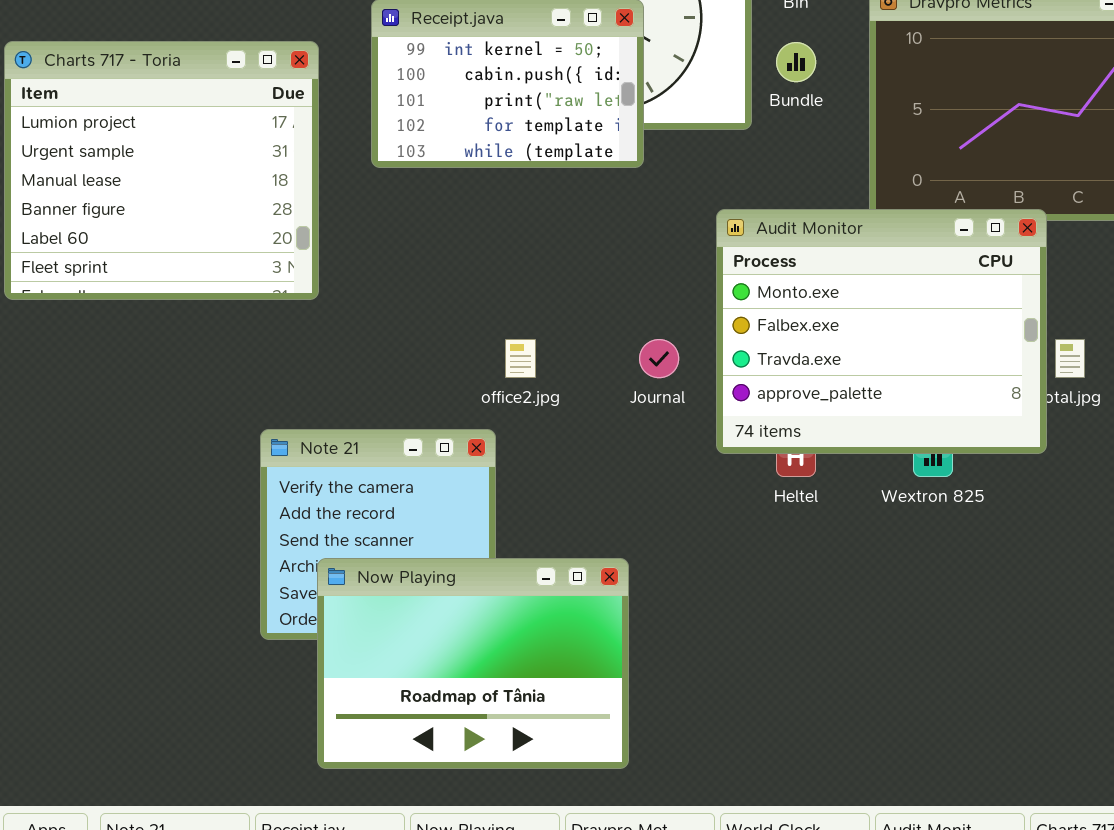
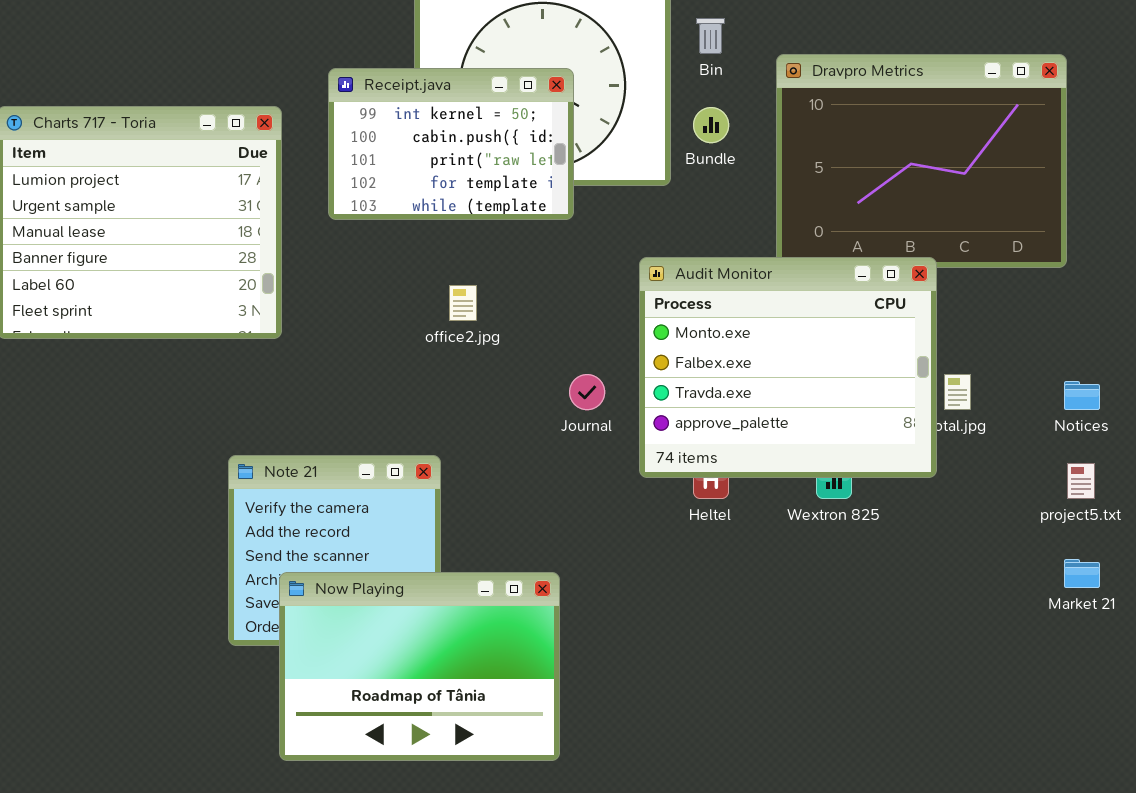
office2.jpg: [505,339,536,378] -> [449,285,477,321], moved

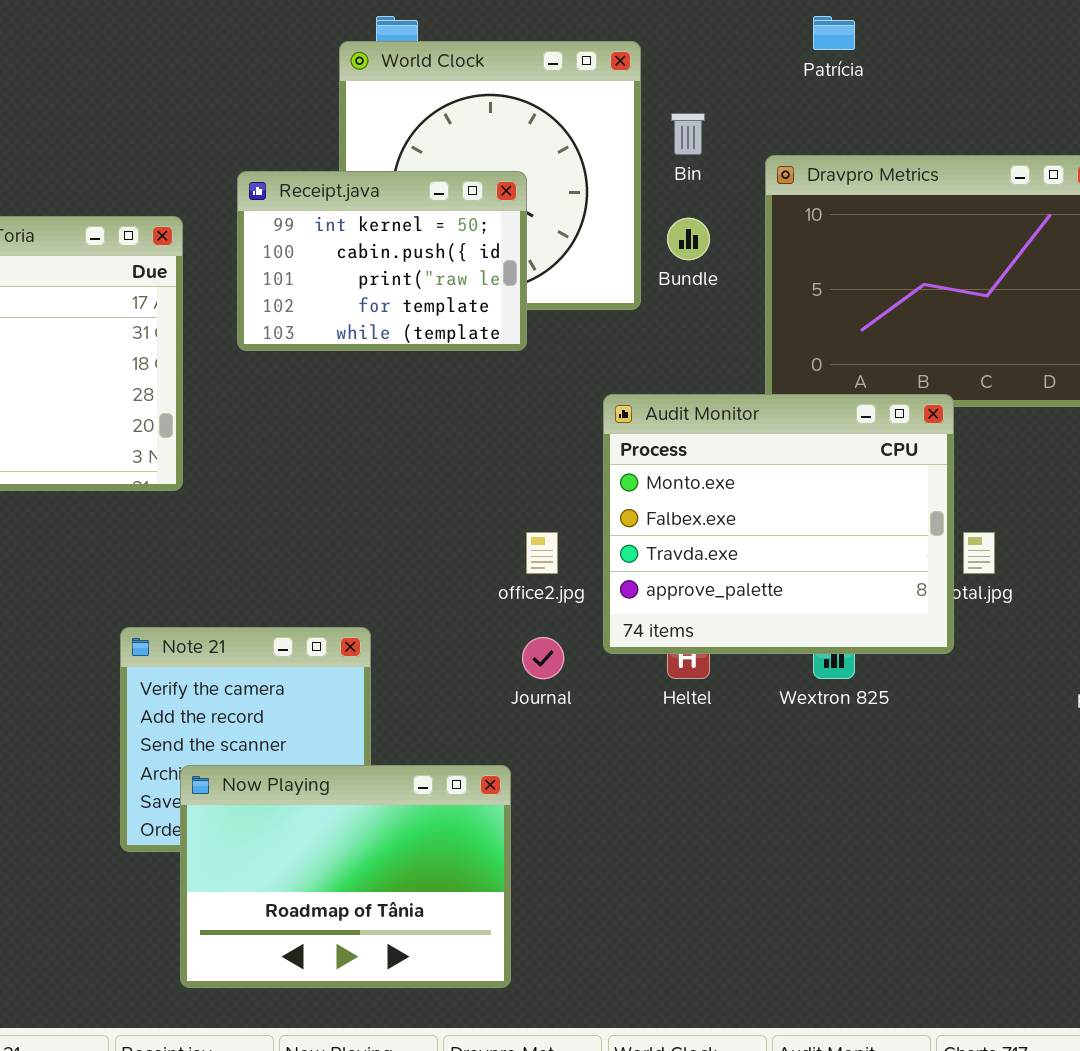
office2.jpg: [449,285,477,321] -> [526,532,558,574], moved
Journal: [569,374,605,410] -> [522,637,564,679], moved

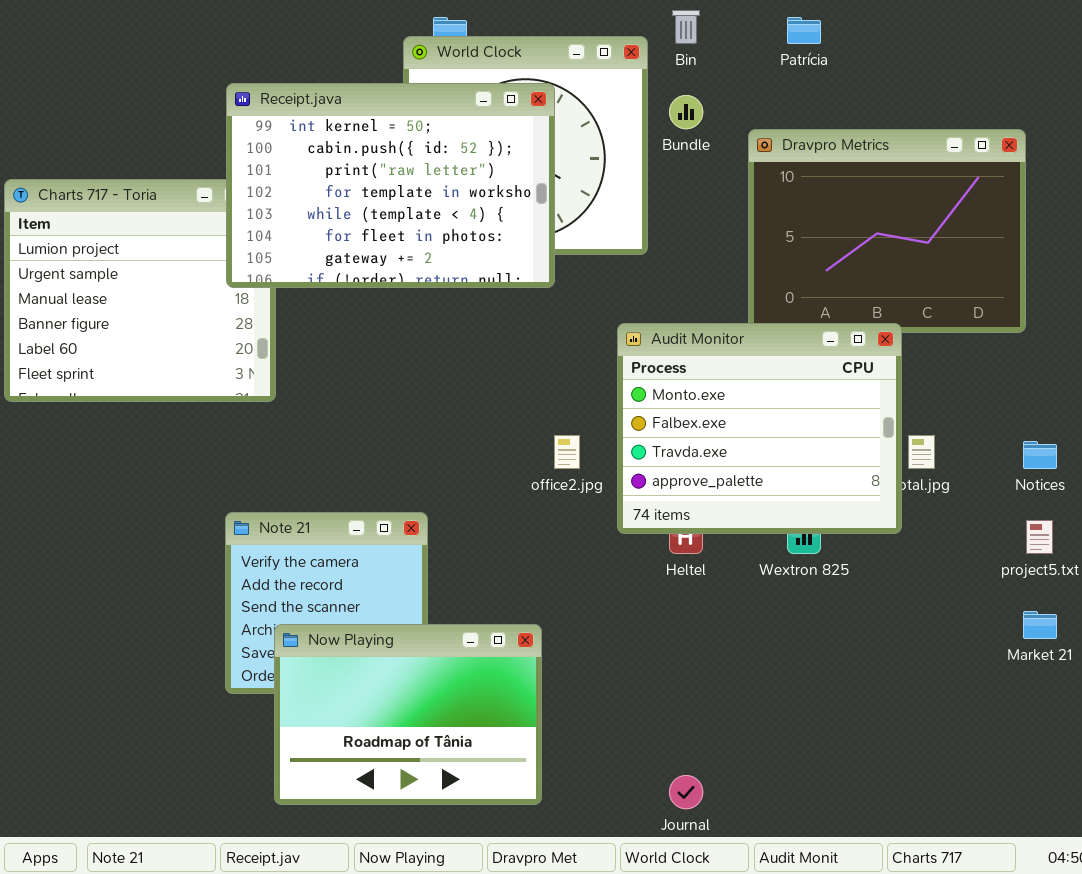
Bin: [671,113,705,155] -> [672,10,700,44], moved
Receipt.java: [237,171,527,351] -> [226,83,555,288], resized
Bundle: [667,218,710,260] -> [669,95,703,129], moved
Journal: [522,637,564,679] -> [669,775,703,809], moved

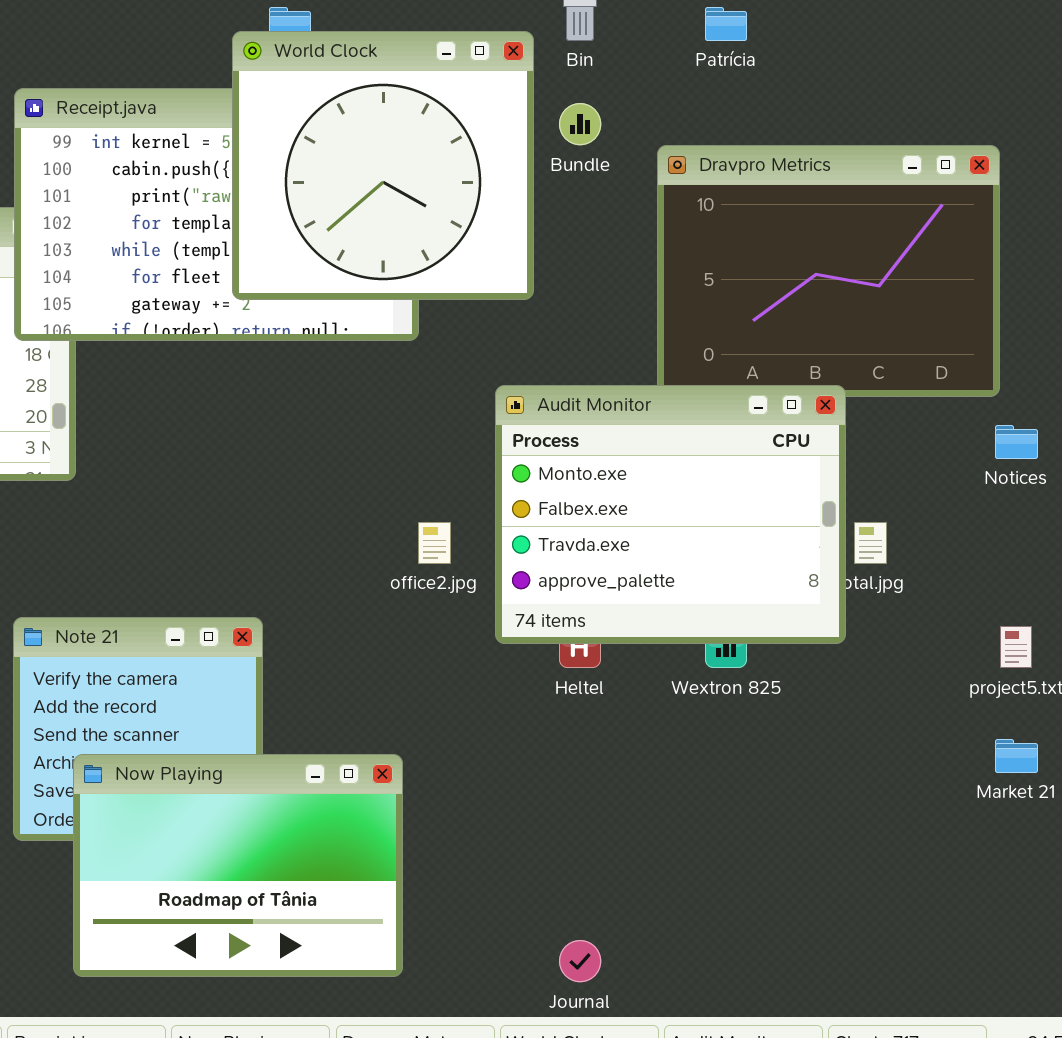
World Clock: [403,36,648,255] -> [232,31,534,300], raised
Notices: [1023,441,1057,469] -> [995,425,1038,459], moved

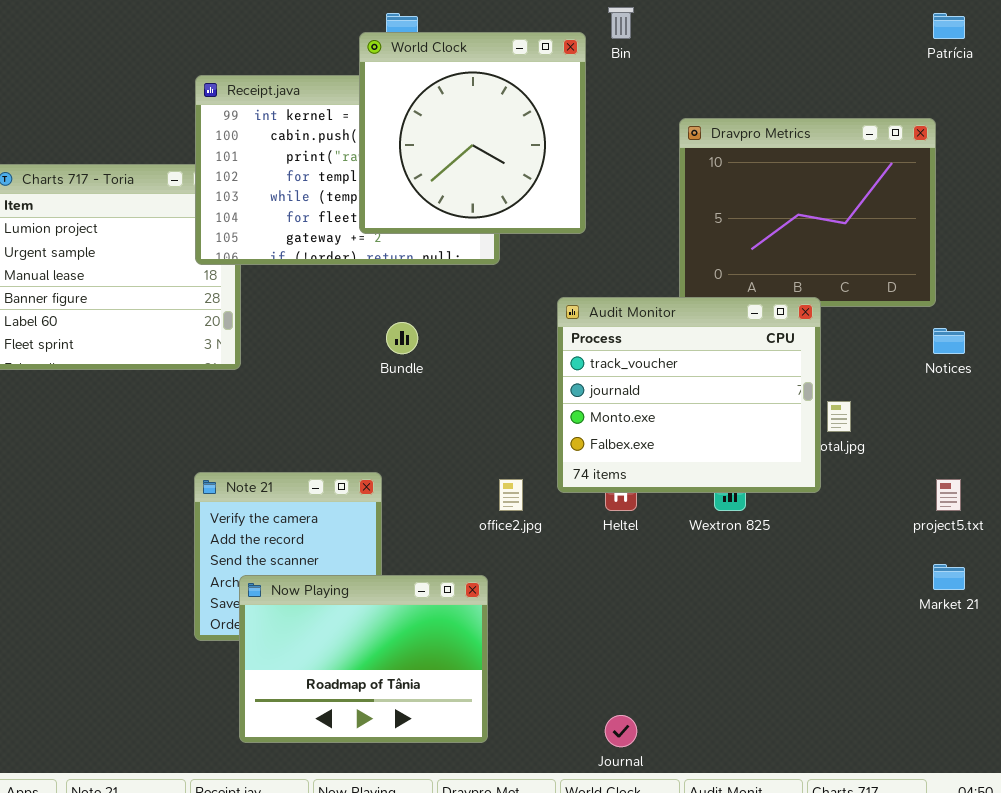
Patrícia: [705,7,747,41] -> [933,13,965,39], moved
Bundle: [559,103,601,145] -> [386,322,418,354], moved
Audit Monitor: [495,385,846,644] -> [557,297,821,493], scrolled up 2 rows
office2.jpg: [418,522,451,564] -> [499,479,523,511], moved

